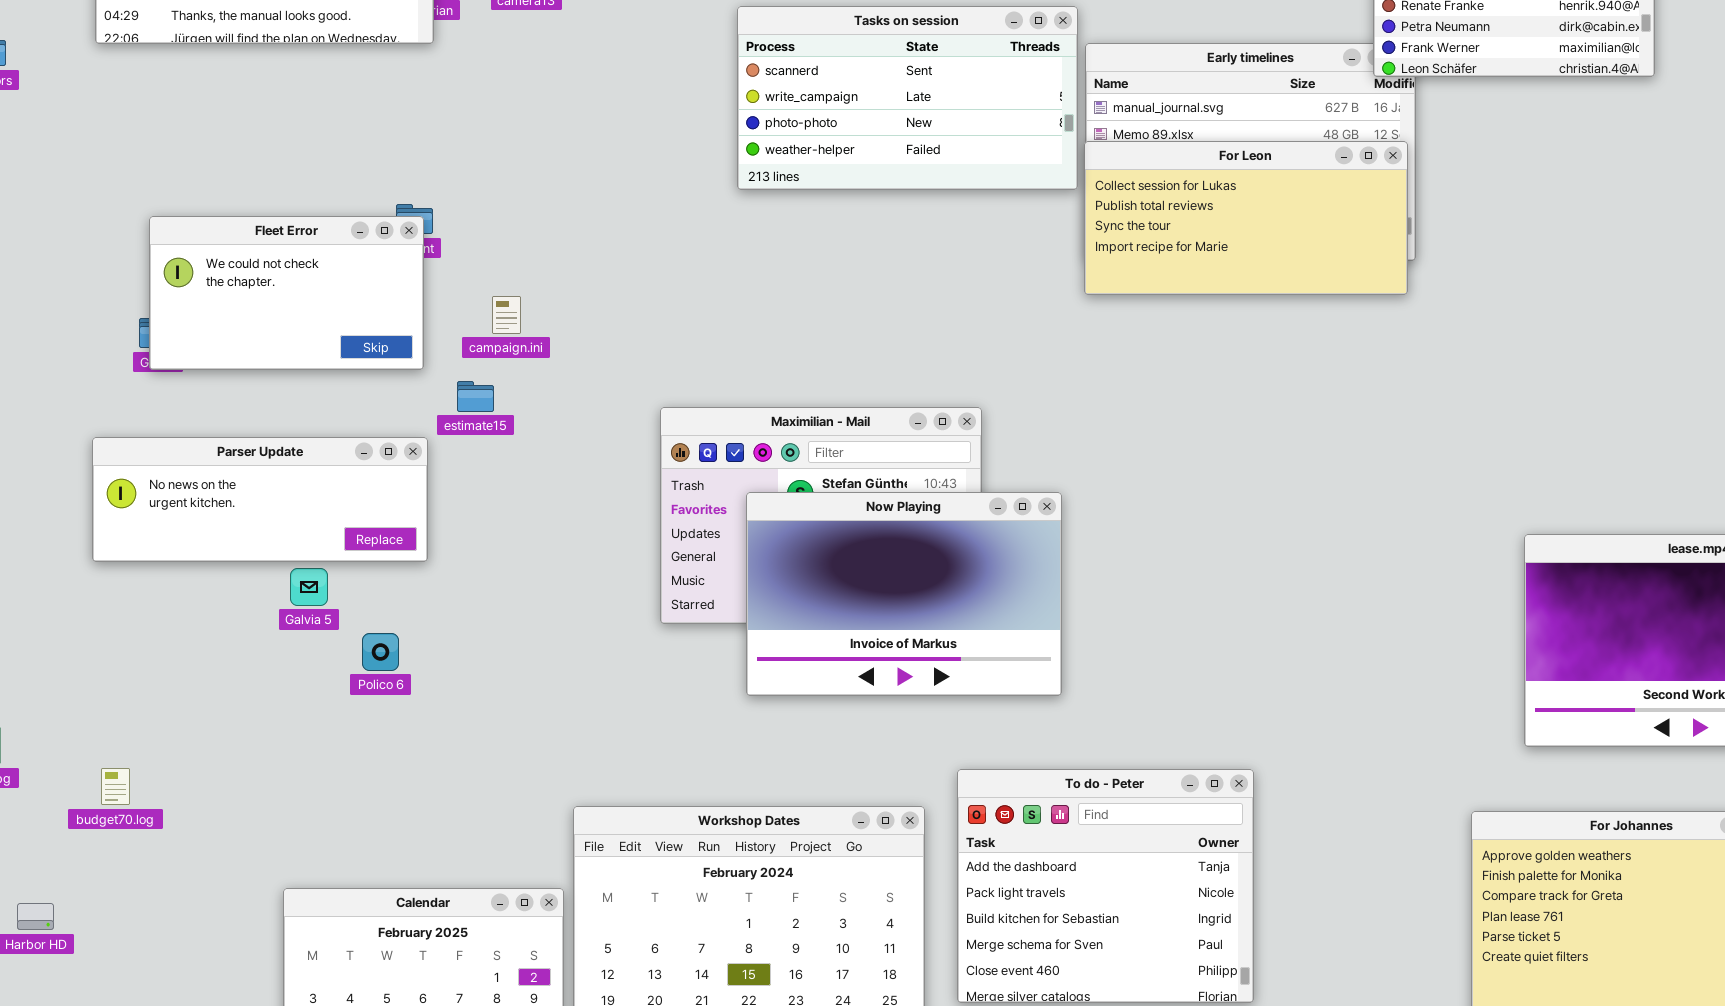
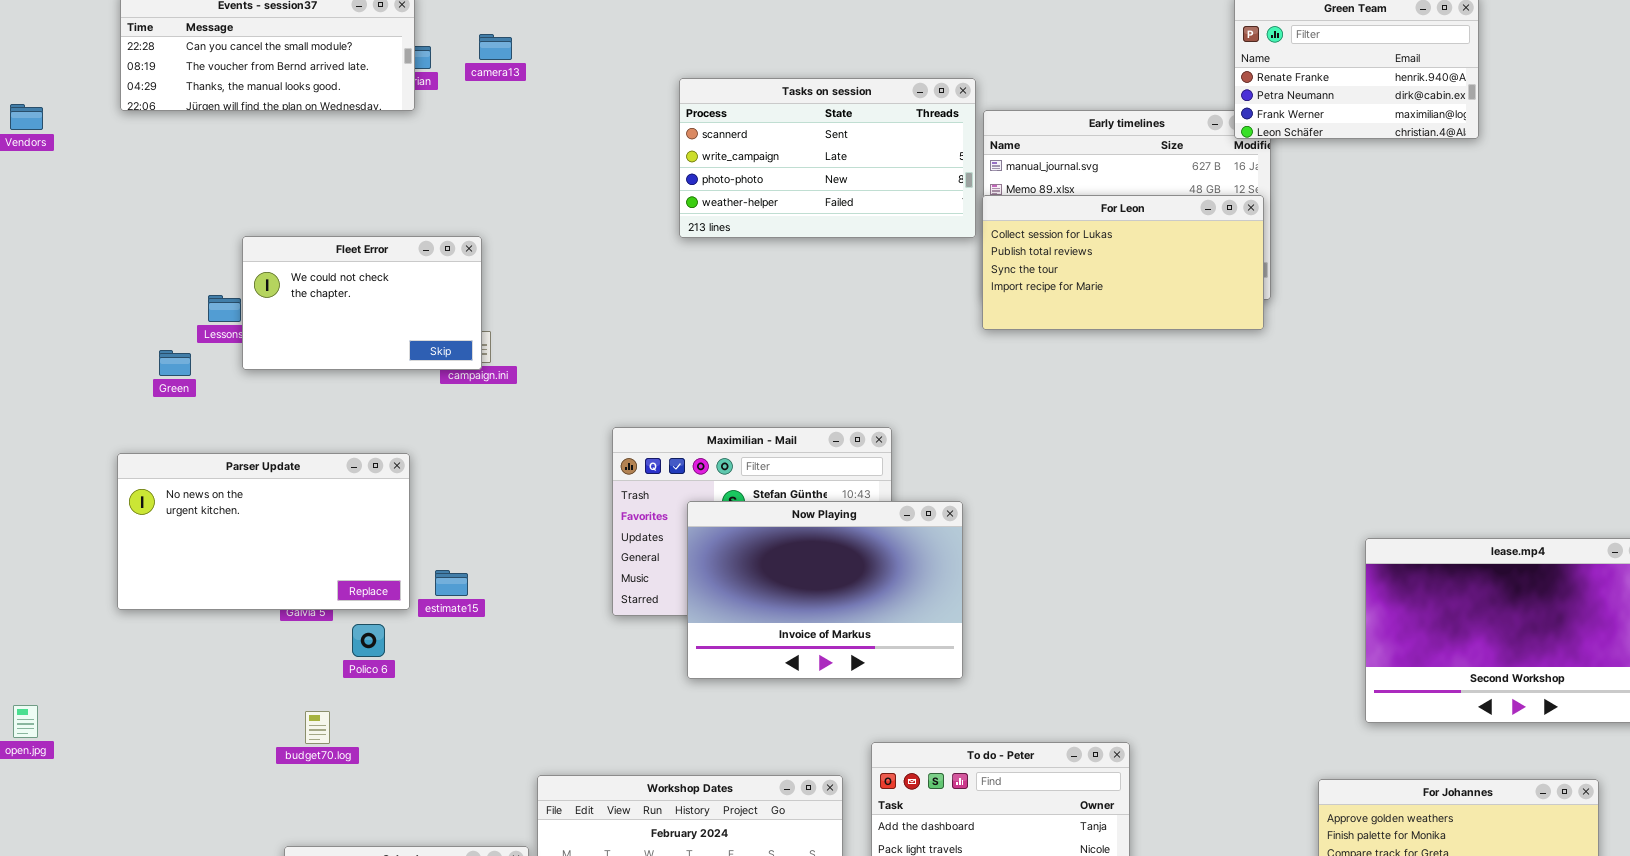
Fleet Error: [149,216,424,370] -> [242,236,482,370], moved
estimate15: [457,381,494,412] -> [435,570,468,596], moved
Parser Update: [92,437,428,562] -> [117,453,410,610], resized
budget70.log: [101,768,130,805] -> [305,711,330,744], moved

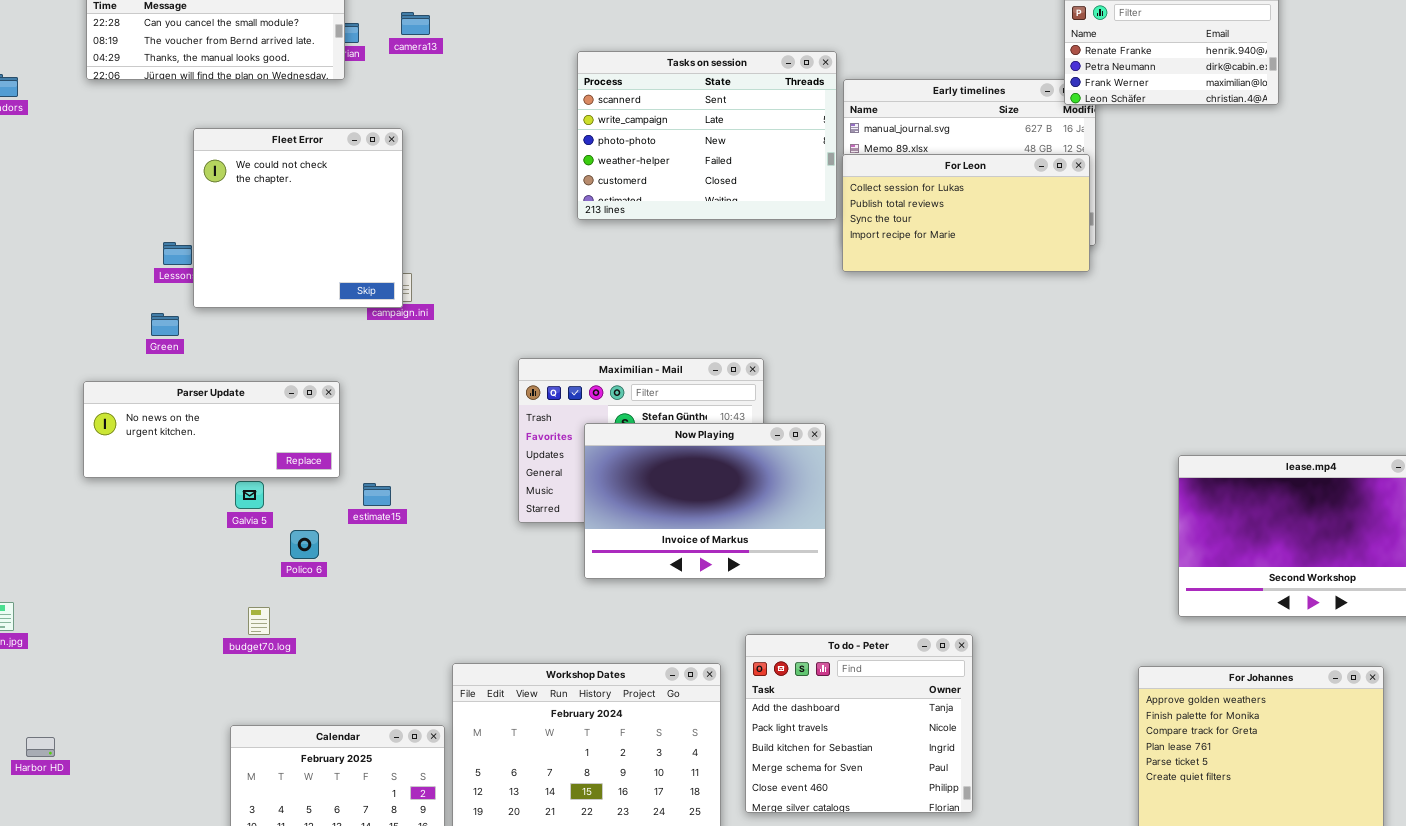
Tasks on session: [679,78,976,238] -> [577,51,837,220], resized
Fleet Error: [242,236,482,370] -> [193,128,403,308], resized
Green: [159,350,191,376] -> [151,313,179,336], moved
Parser Update: [117,453,410,610] -> [83,381,340,478], resized

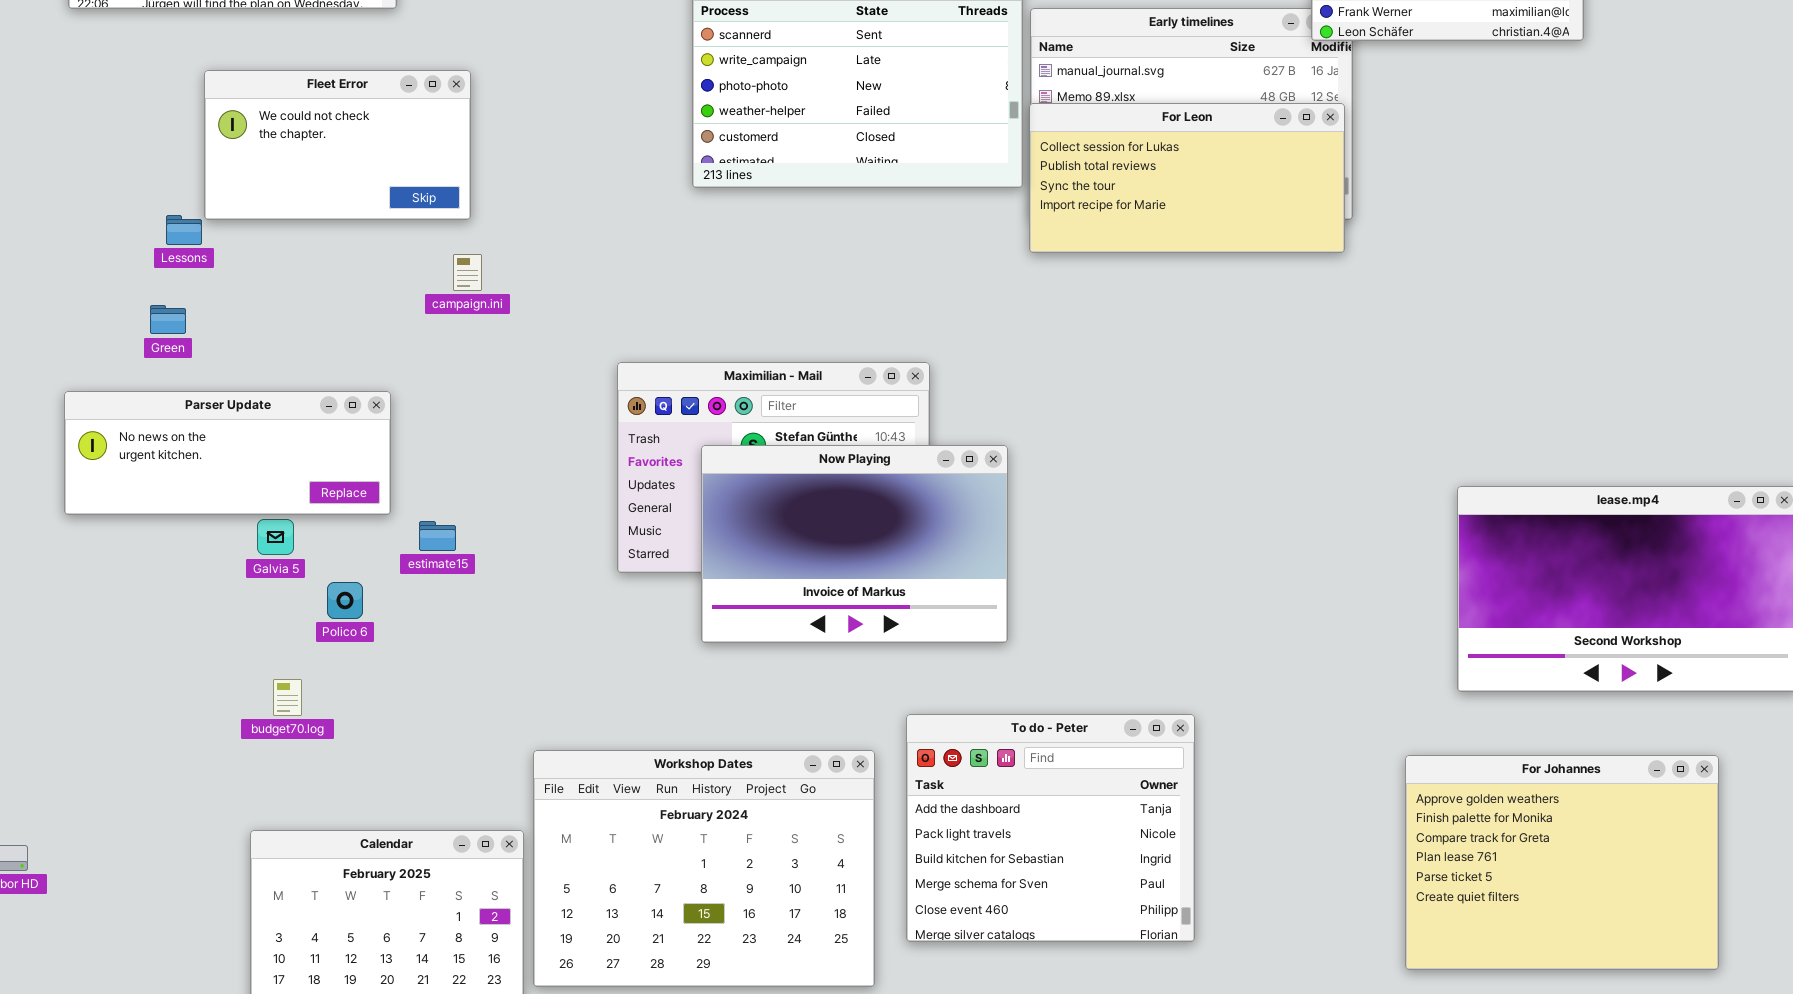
Fleet Error: [193,128,403,308] -> [204,70,471,220], resized

